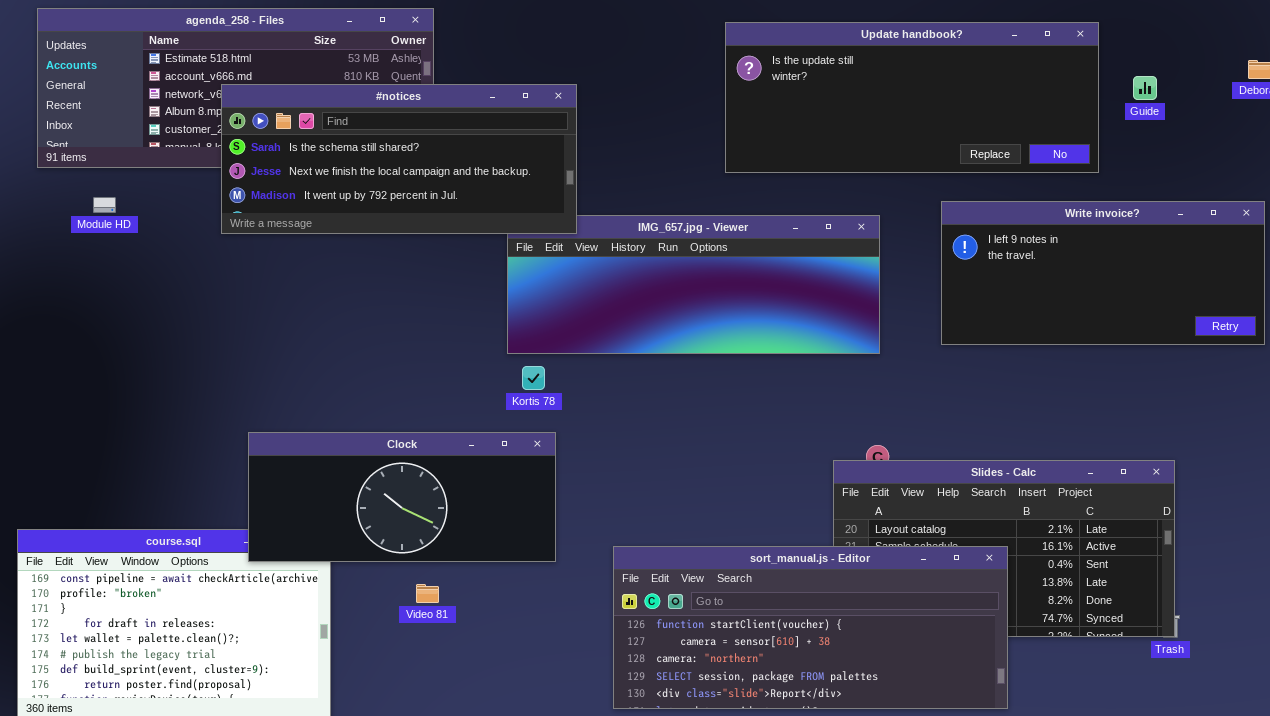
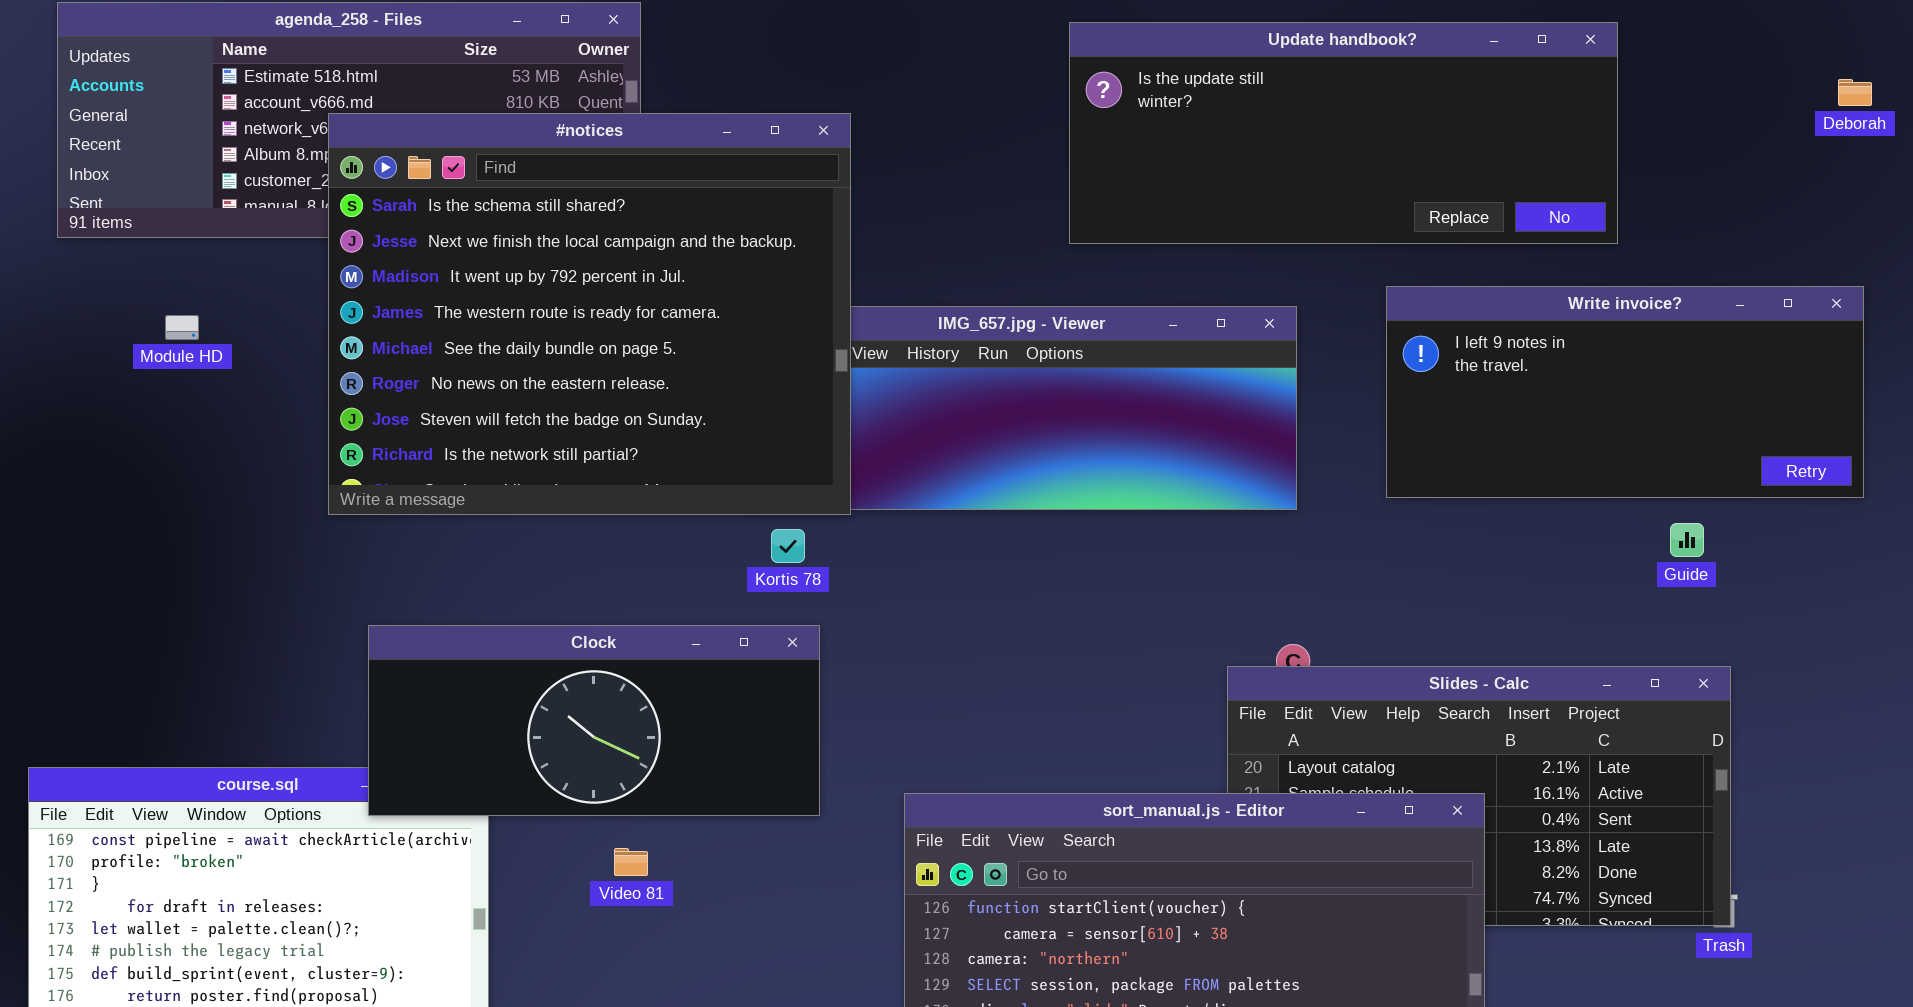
Guide: [1133,76,1157,100] -> [1670,523,1704,557], moved
#notices: [221,84,577,234] -> [328,113,851,515], resized
Module HD: [93,197,116,213] -> [165,315,199,340], moved

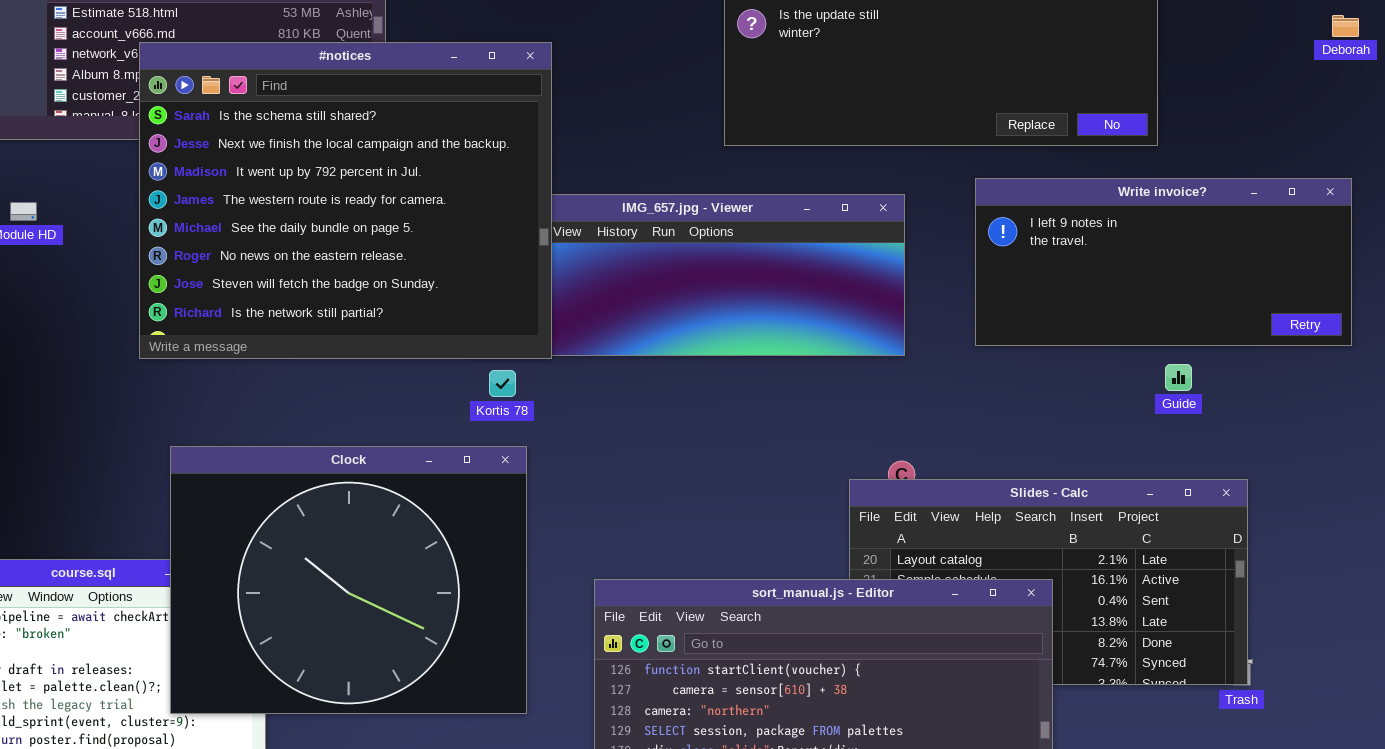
Guide: [1670,523,1704,557] -> [1165,364,1192,391], moved
Clock: [368,625,820,816] -> [170,446,527,714], resized

